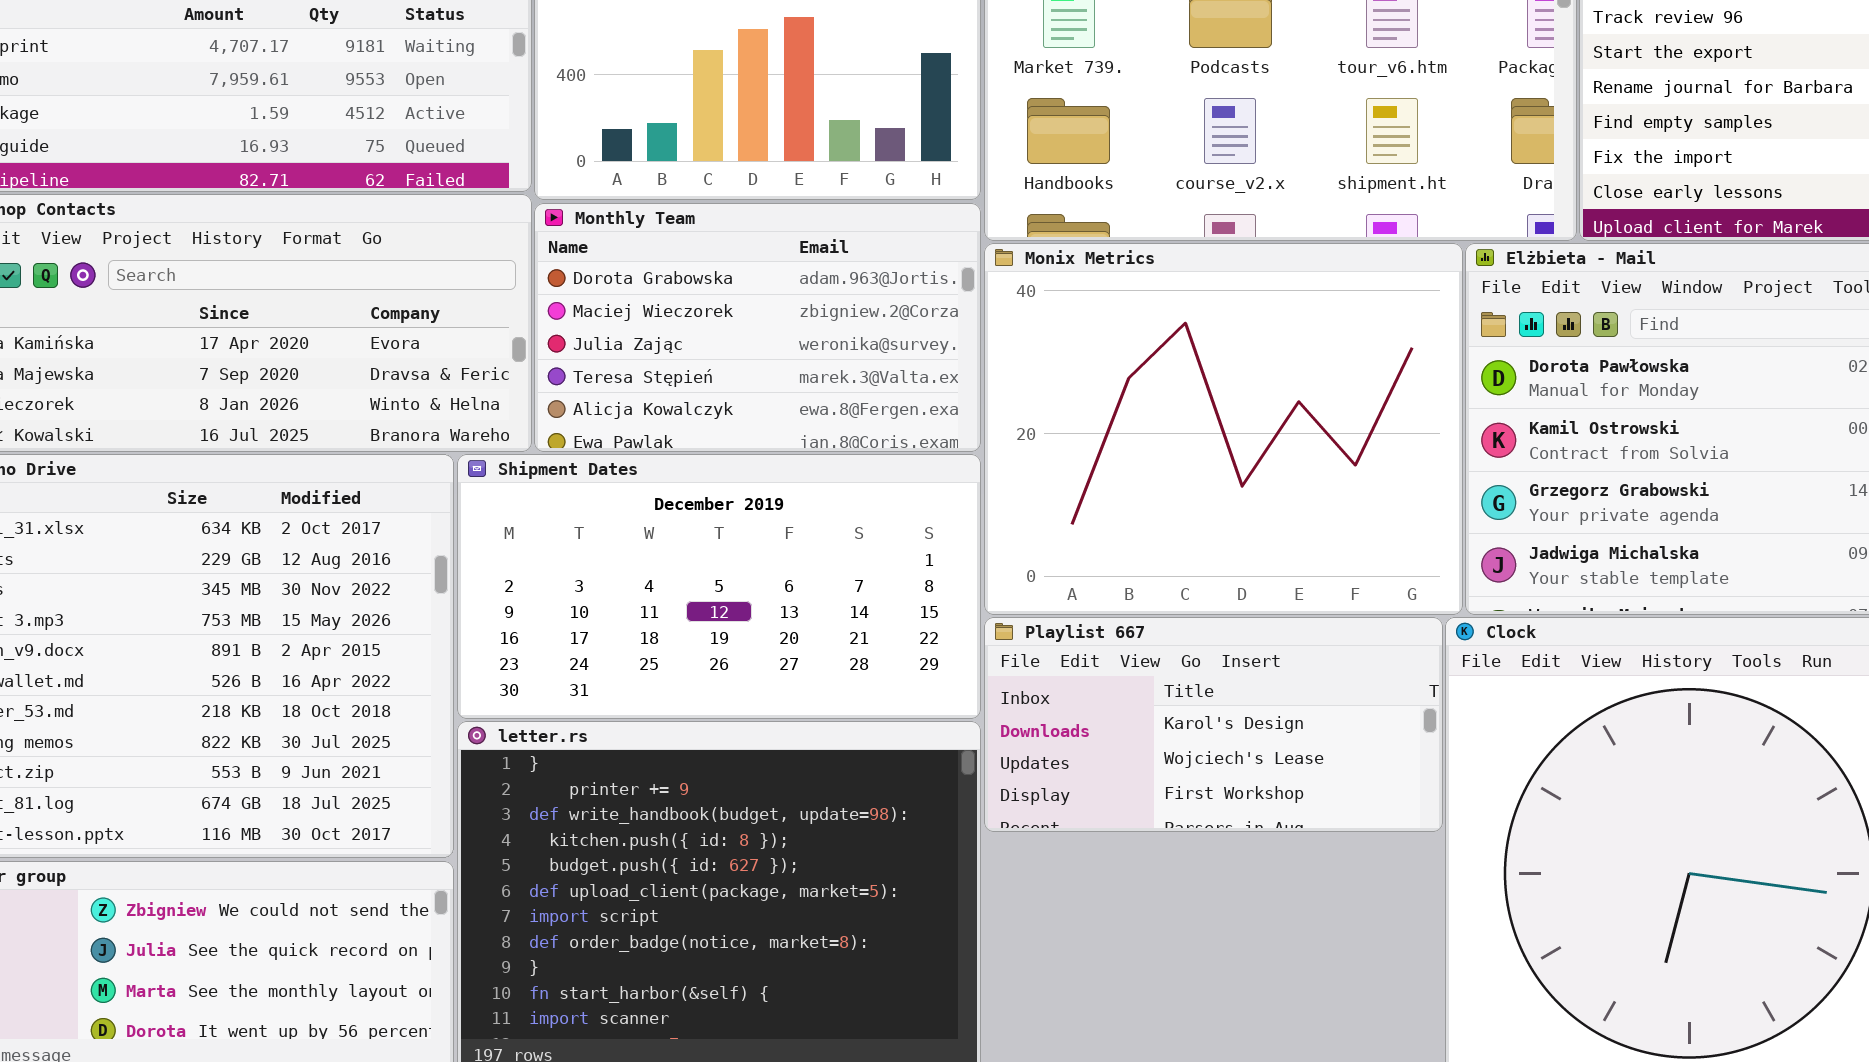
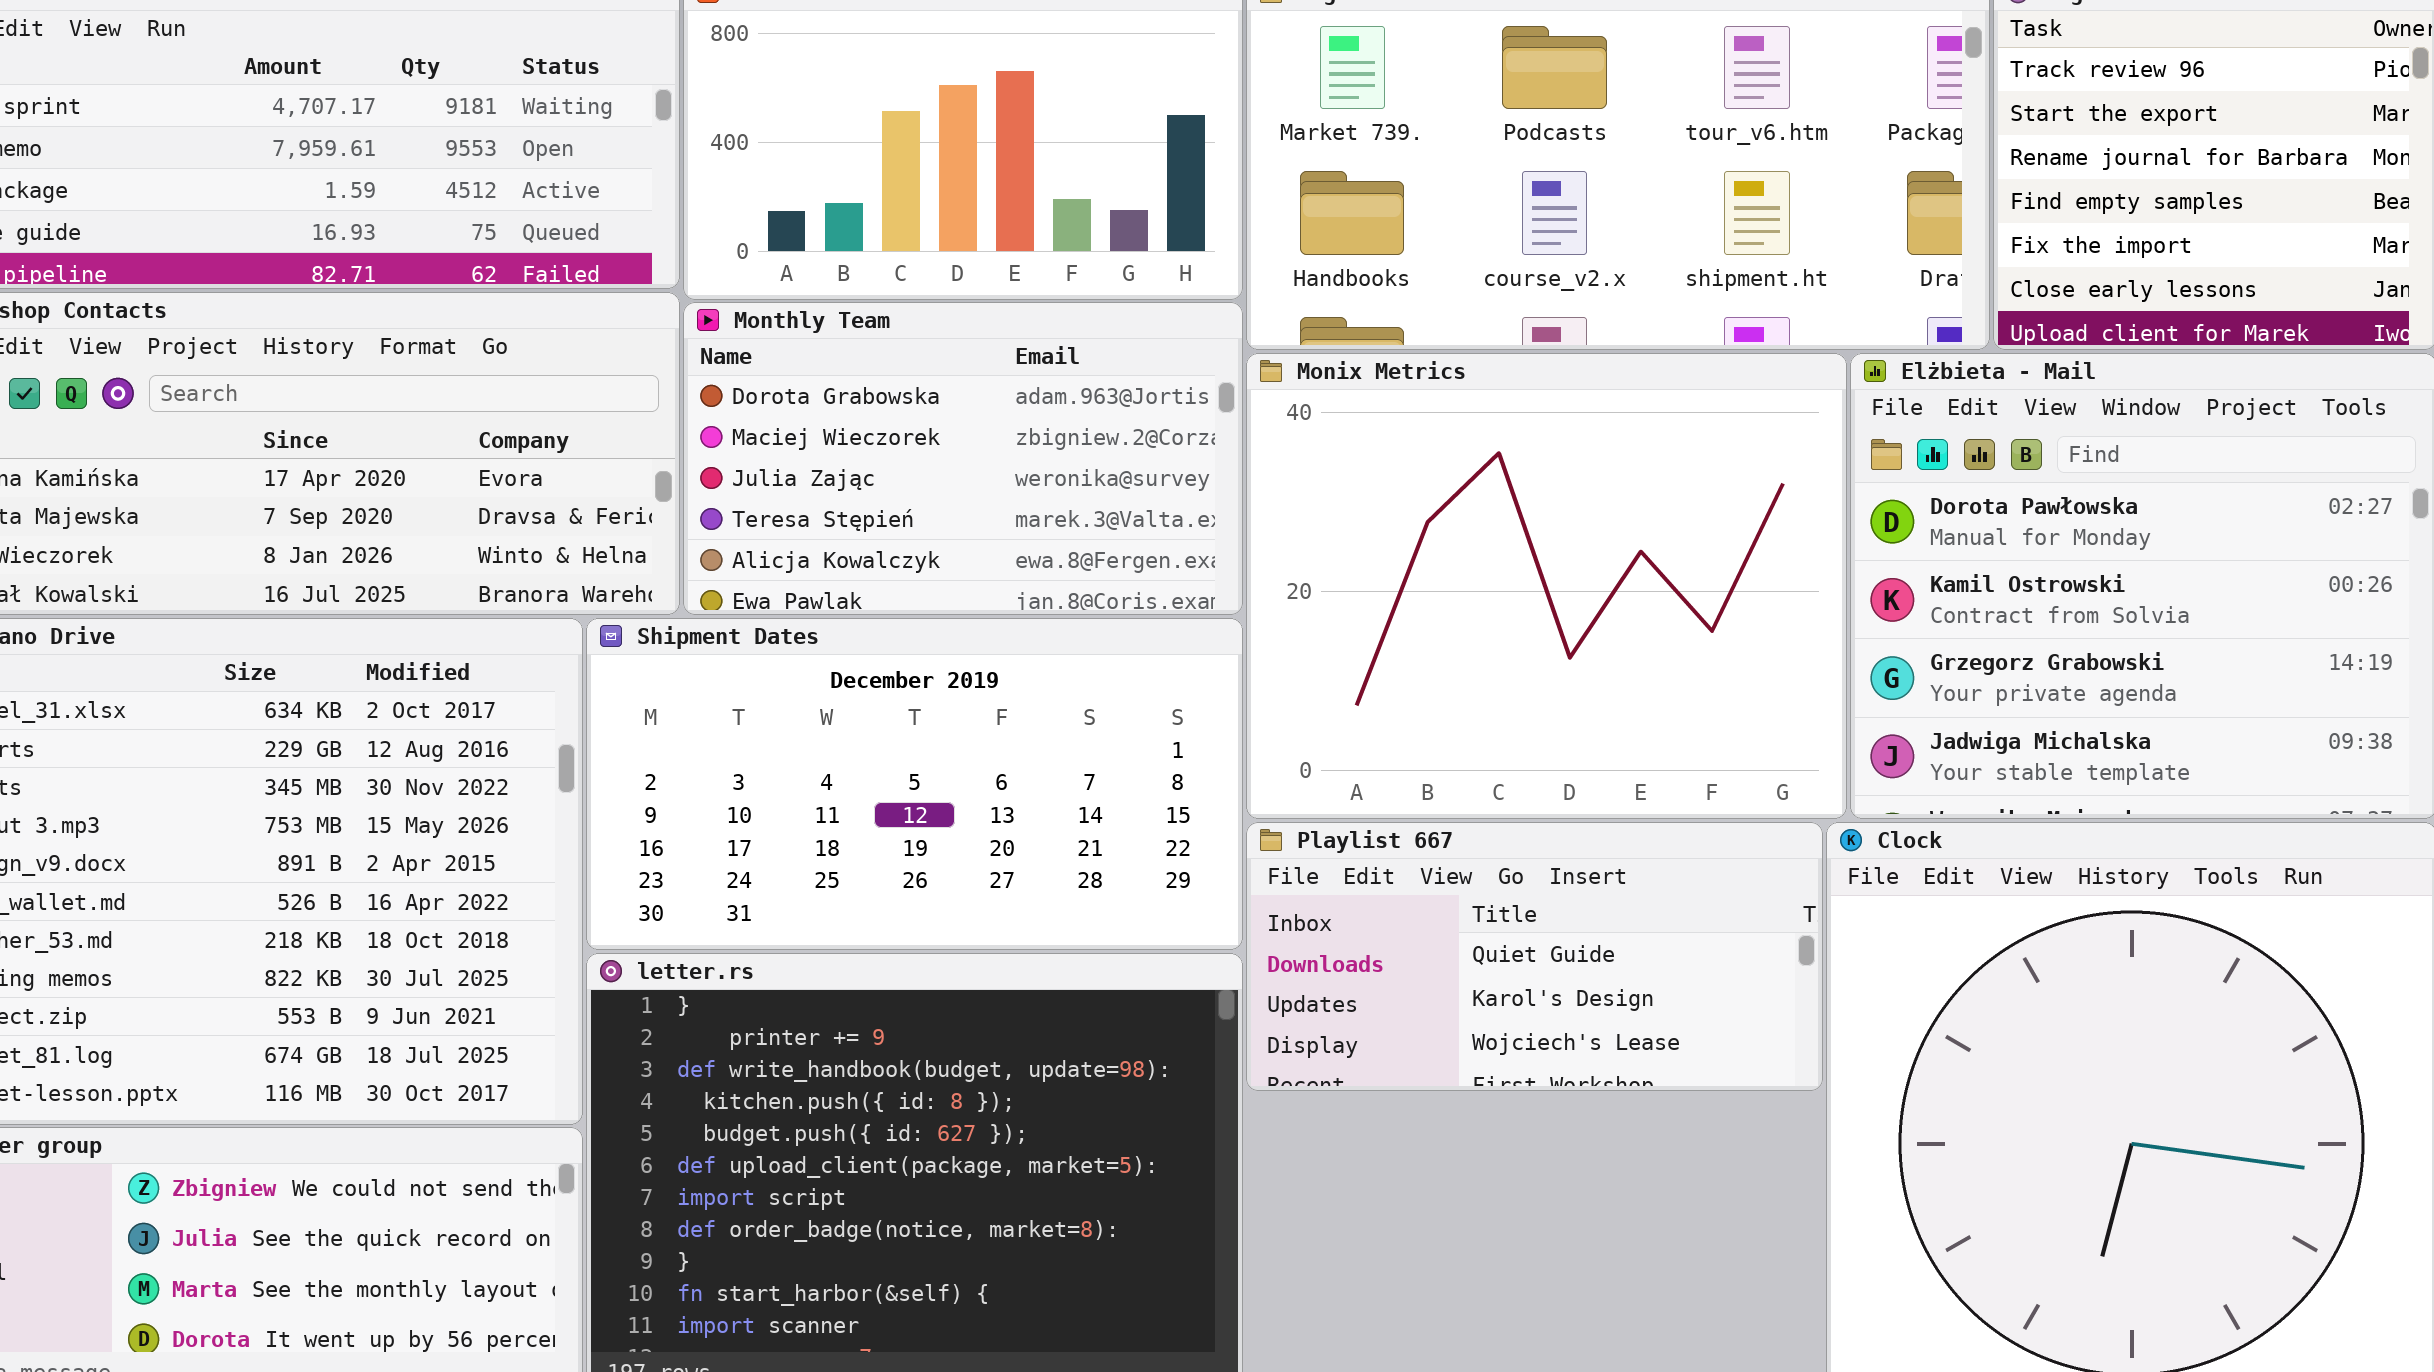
Playlist 667: [984,617,1443,832] -> [1246,822,1823,1091], scrolled up 1 row

